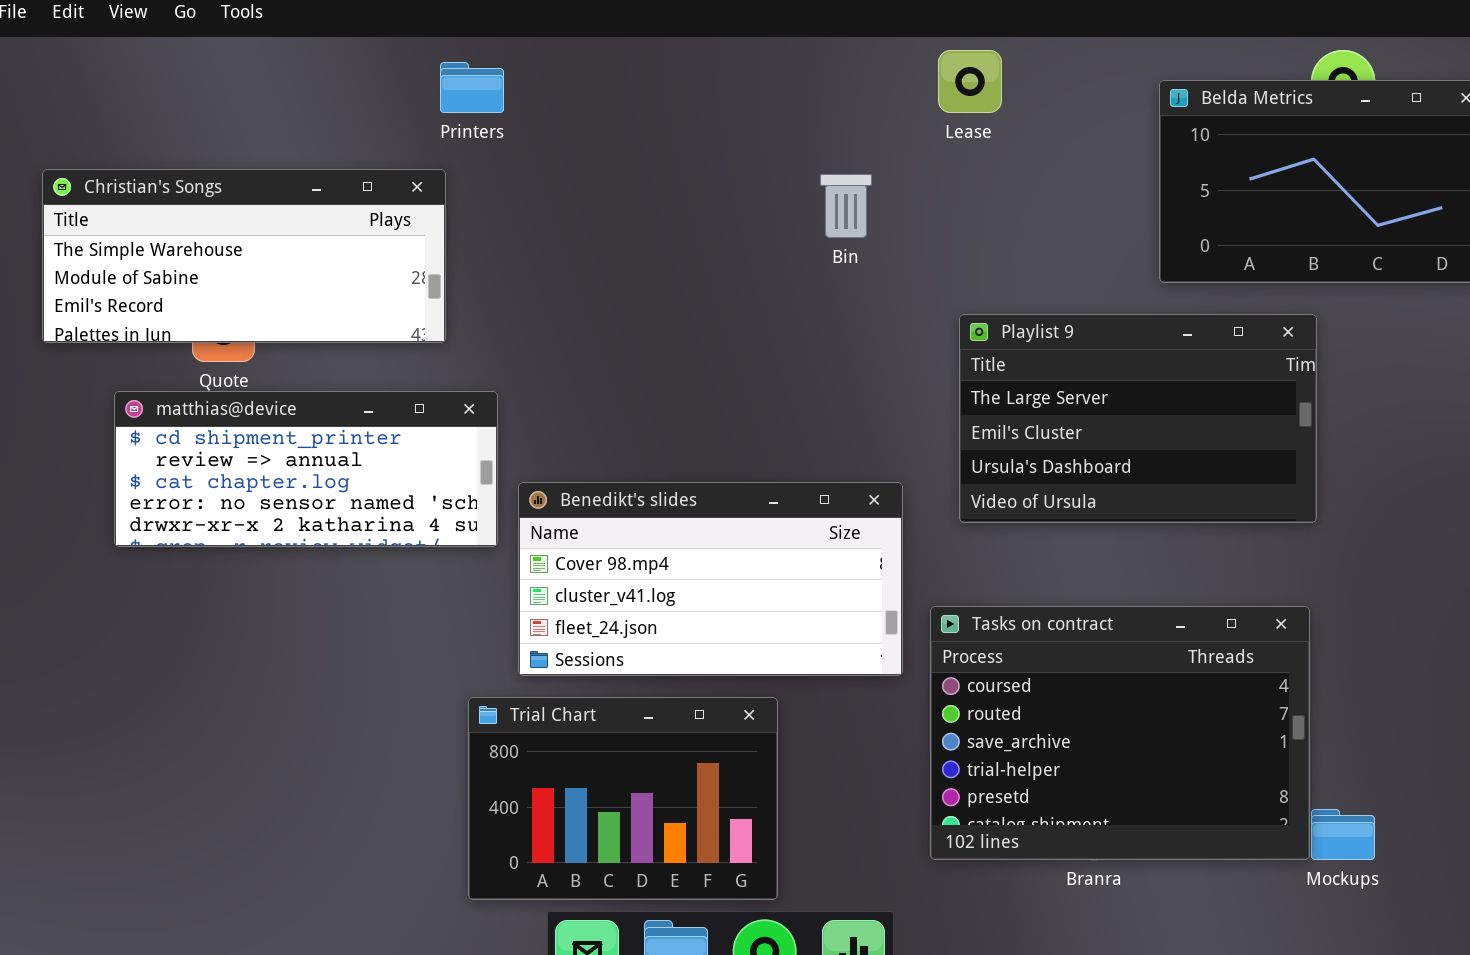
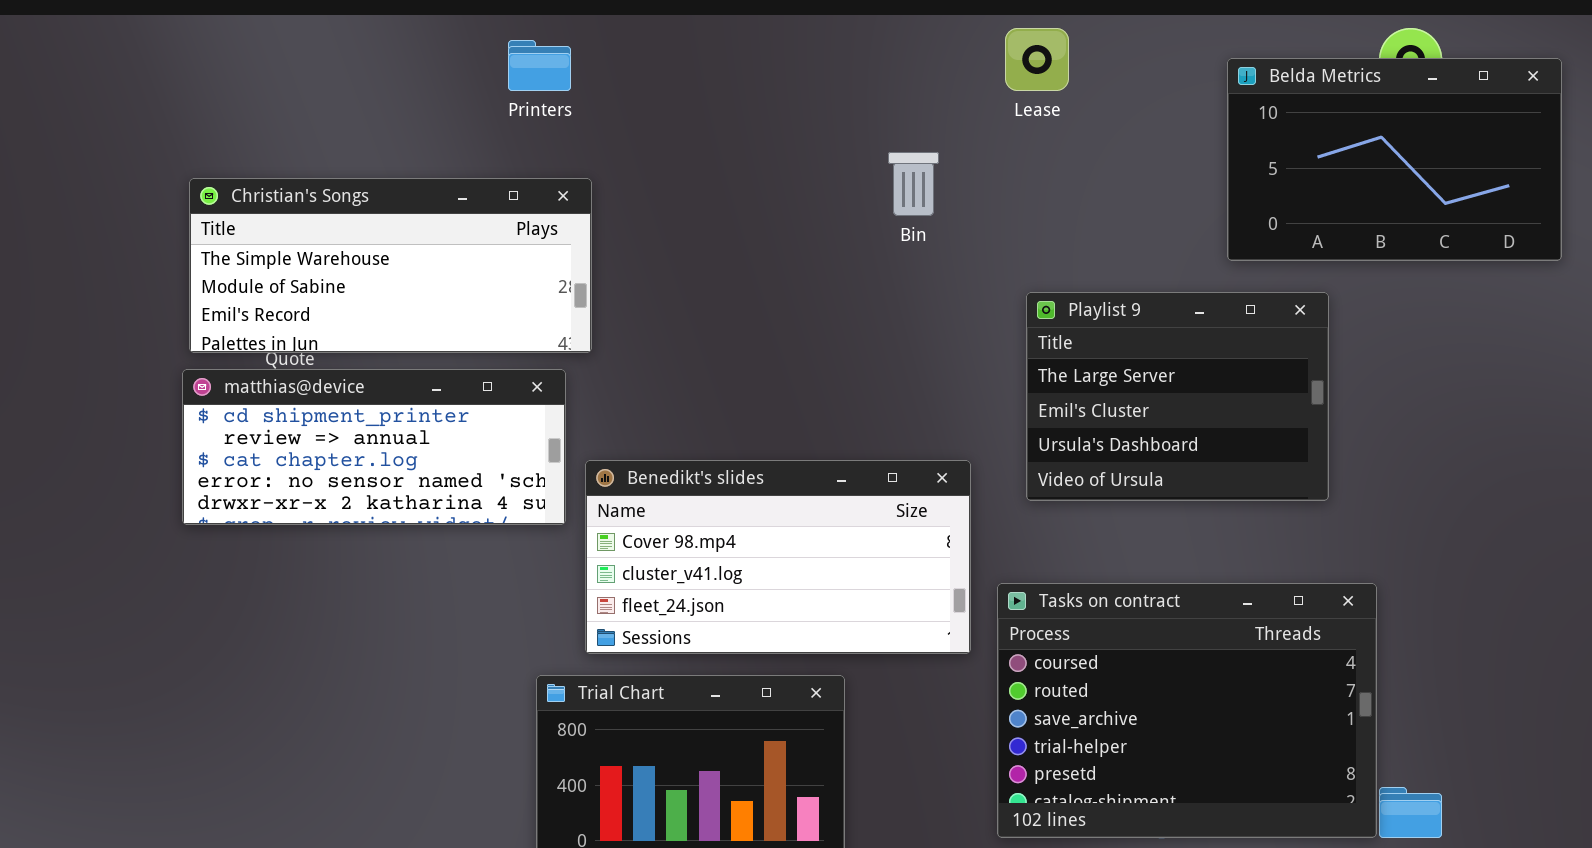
Christian's Songs: [42,169,446,343] -> [189,178,592,353], moved
Playlist 9: [959,314,1317,523] -> [1026,292,1329,501], resized

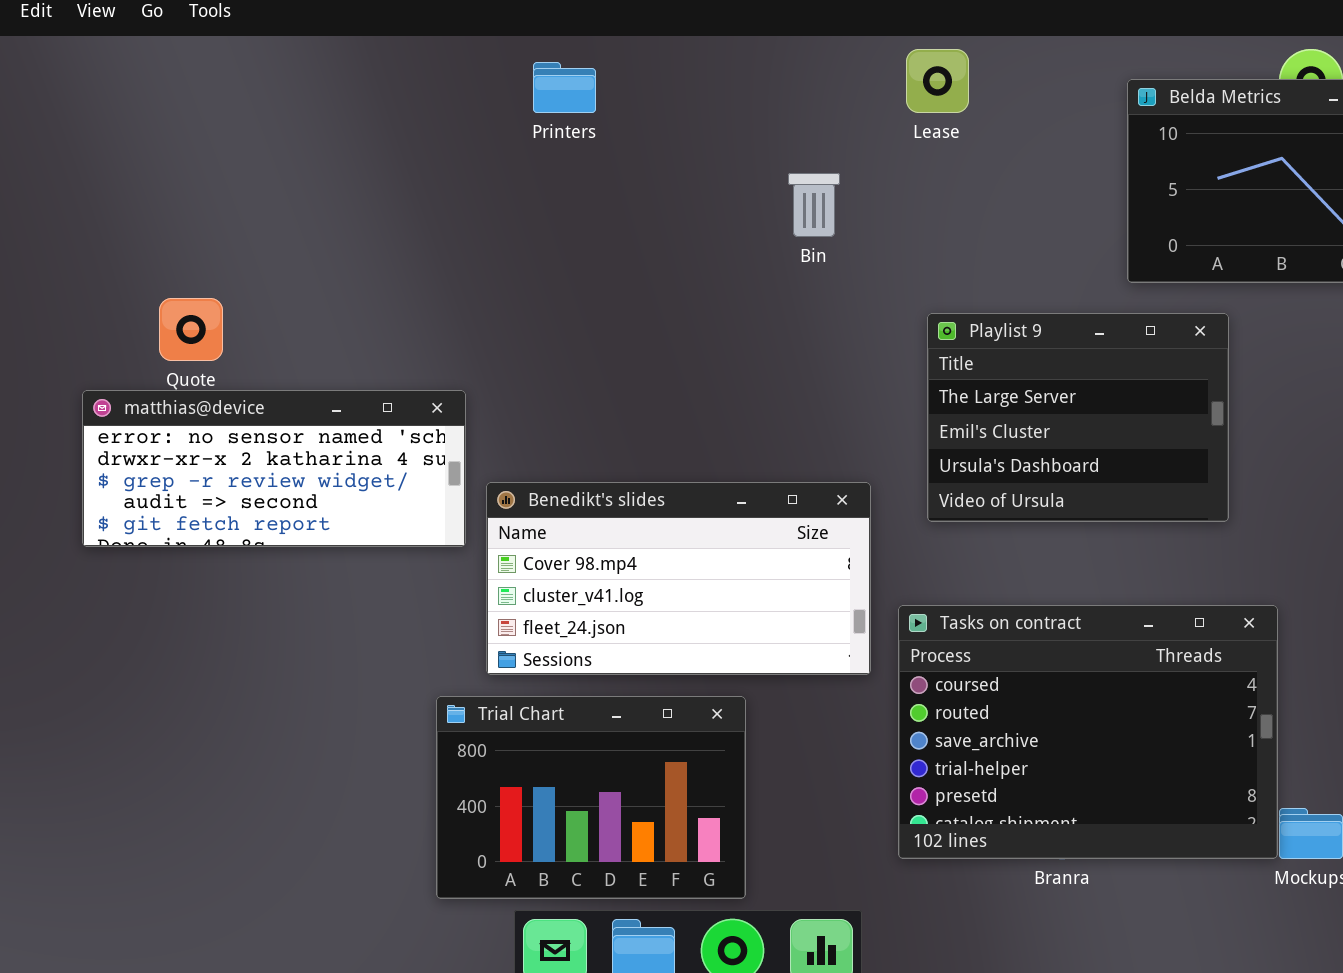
Printers: [508,40,571,91] -> [533,62,596,113], moved
Christian's Songs: [189,178,592,353] -> none, closed
matthias@device: [182,369,566,525] -> [82,390,466,547], scrolled down 3 rows

